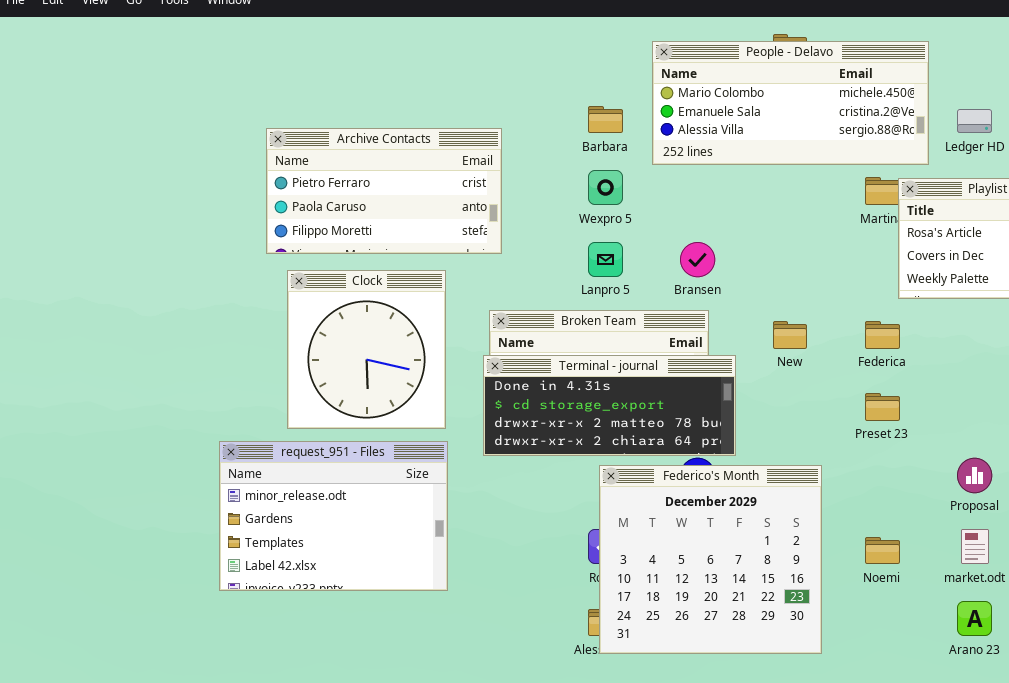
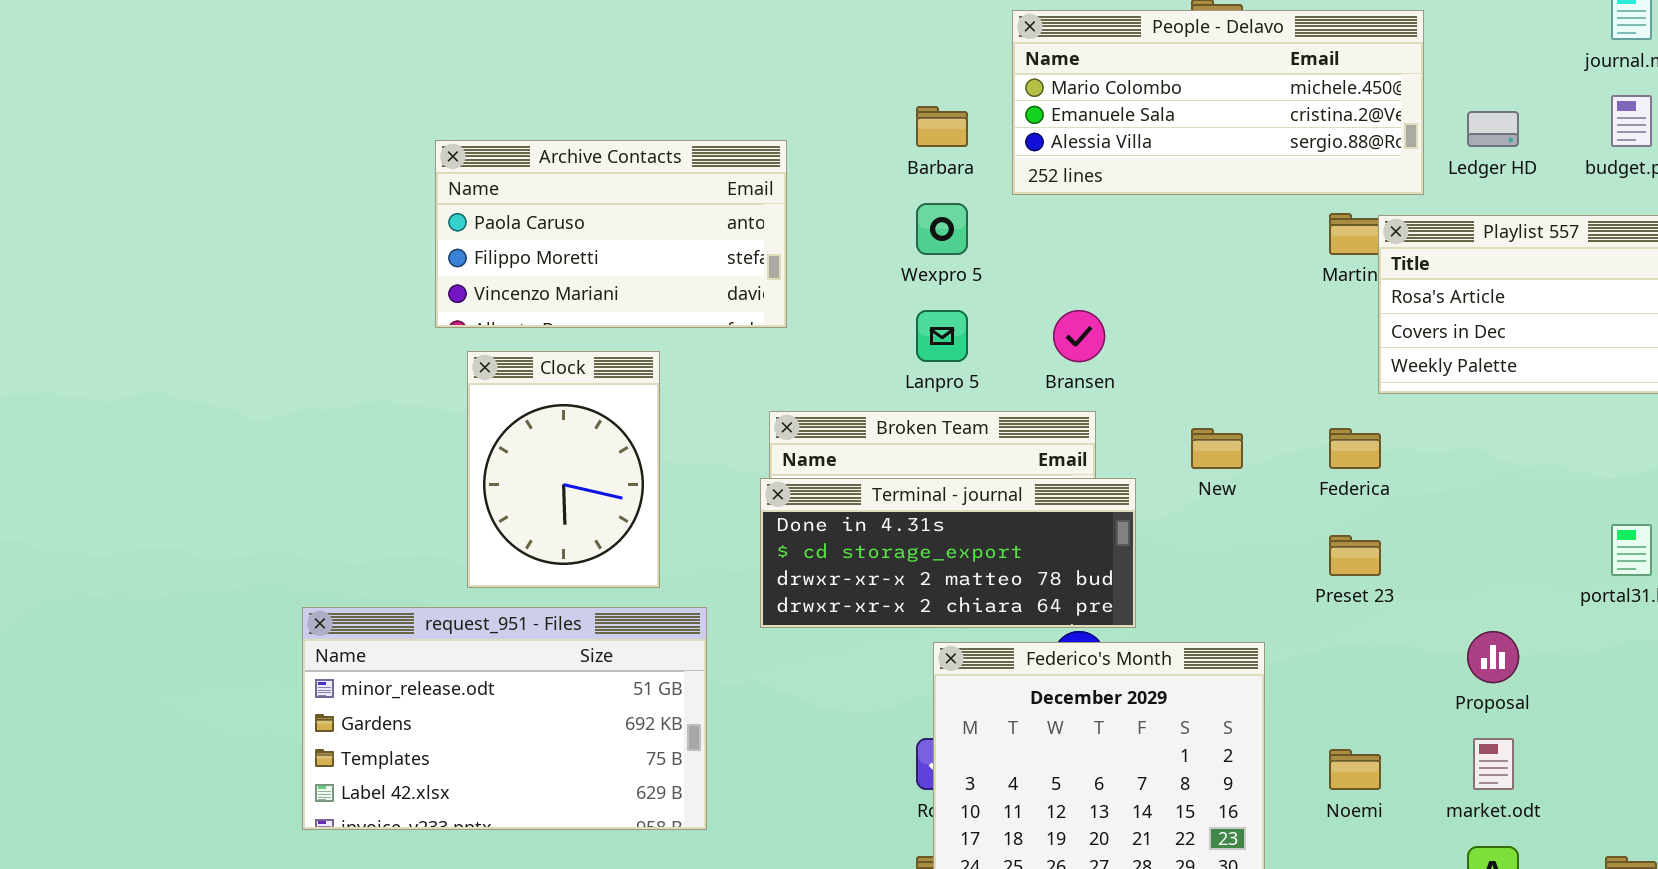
Archive Contacts: [266,128,502,254] -> [435,140,787,328], scrolled down 1 row
Clock: [287,270,446,429] -> [467,351,660,588], resized
request_951 - Files: [219,441,448,591] -> [302,607,707,830], resized

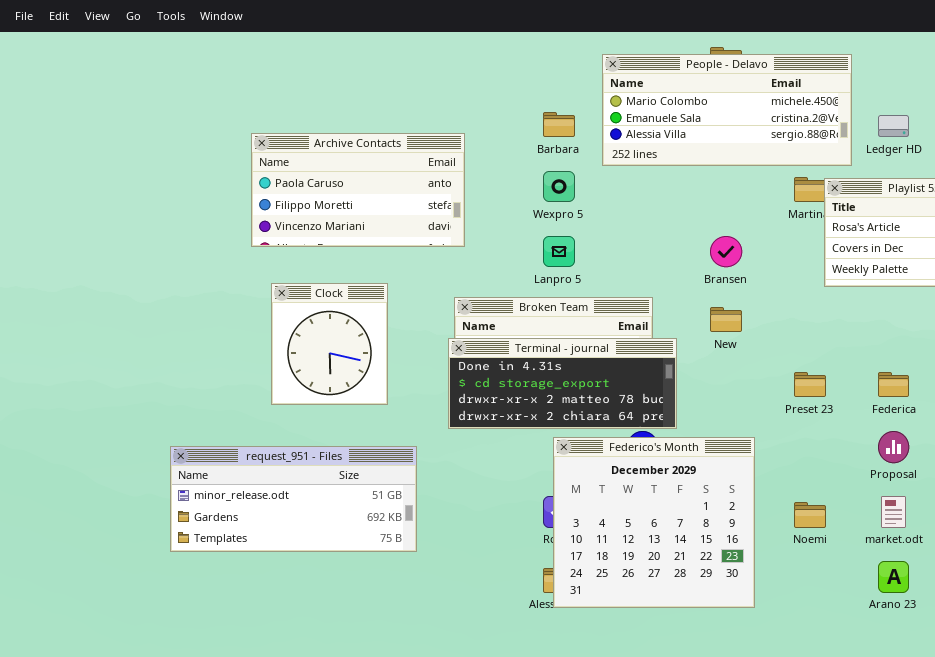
Bransen: [1053,310,1105,362] -> [710,236,742,267], moved
Clock: [467,351,660,588] -> [271,283,388,405], resized
Federica: [1329,428,1381,469] -> [878,372,909,397], moved
request_951 - Files: [302,607,707,830] -> [170,446,417,552], resized

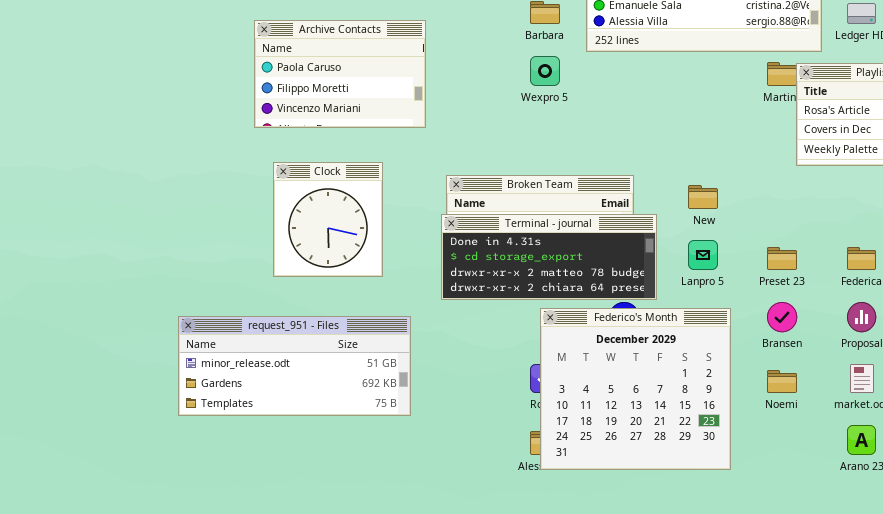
Archive Contacts: [251,133,465,247] -> [254,20,426,128], resized
Lanpro 5: [543,236,575,267] -> [688,240,718,270], moved
Bransen: [710,236,742,267] -> [767,302,797,332], moved

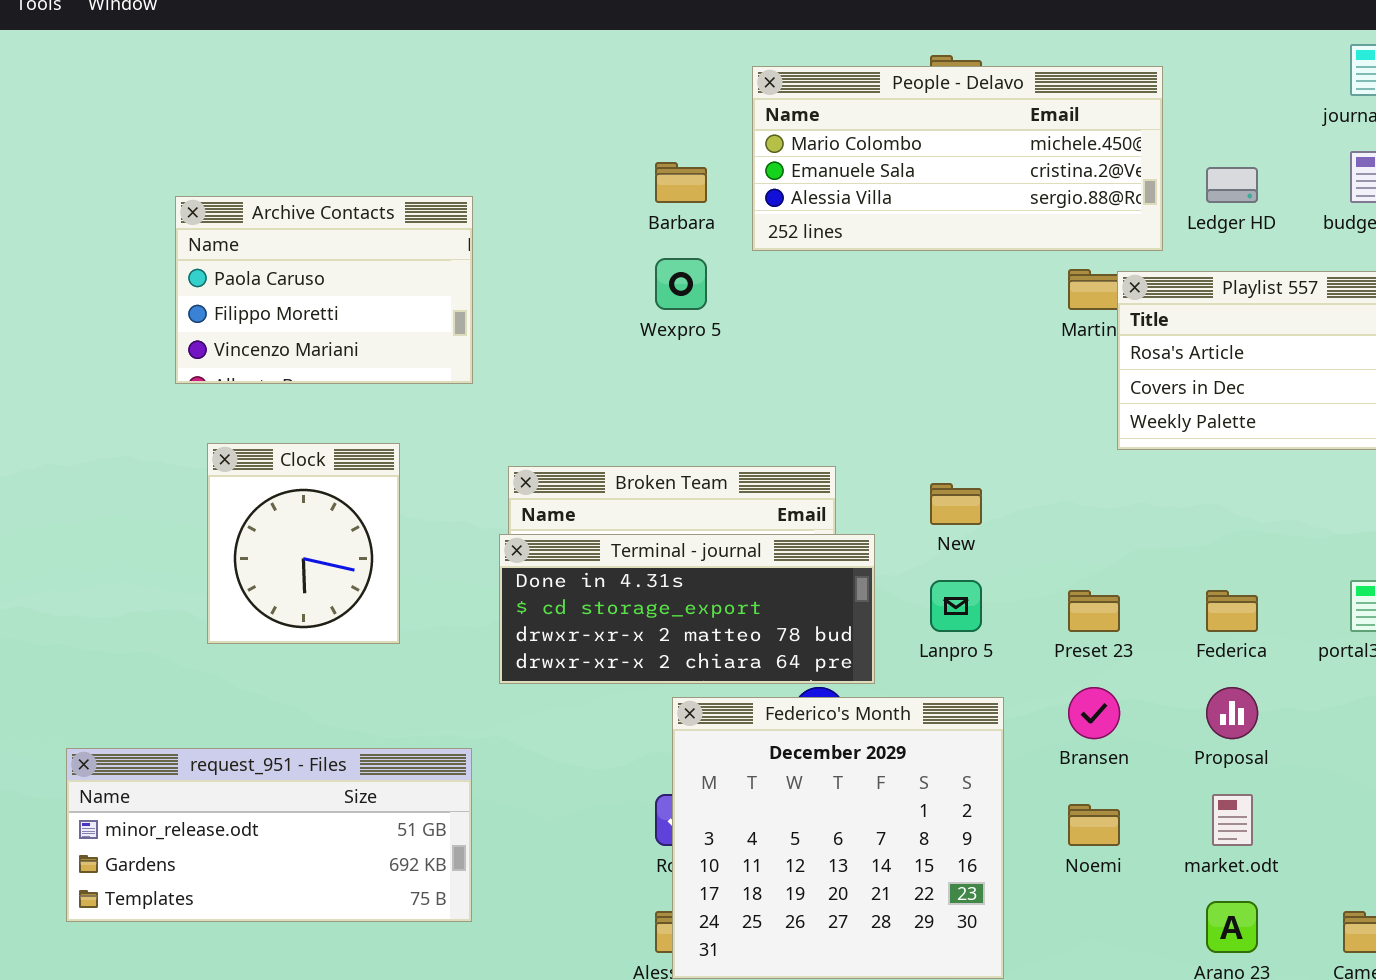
request_951 - Files: [178,316,411,416] -> [66,748,472,922], moved

